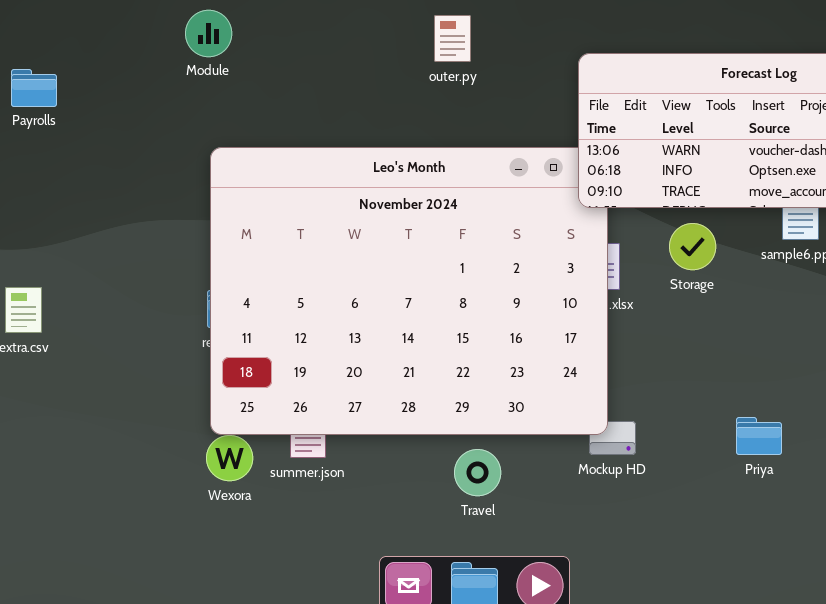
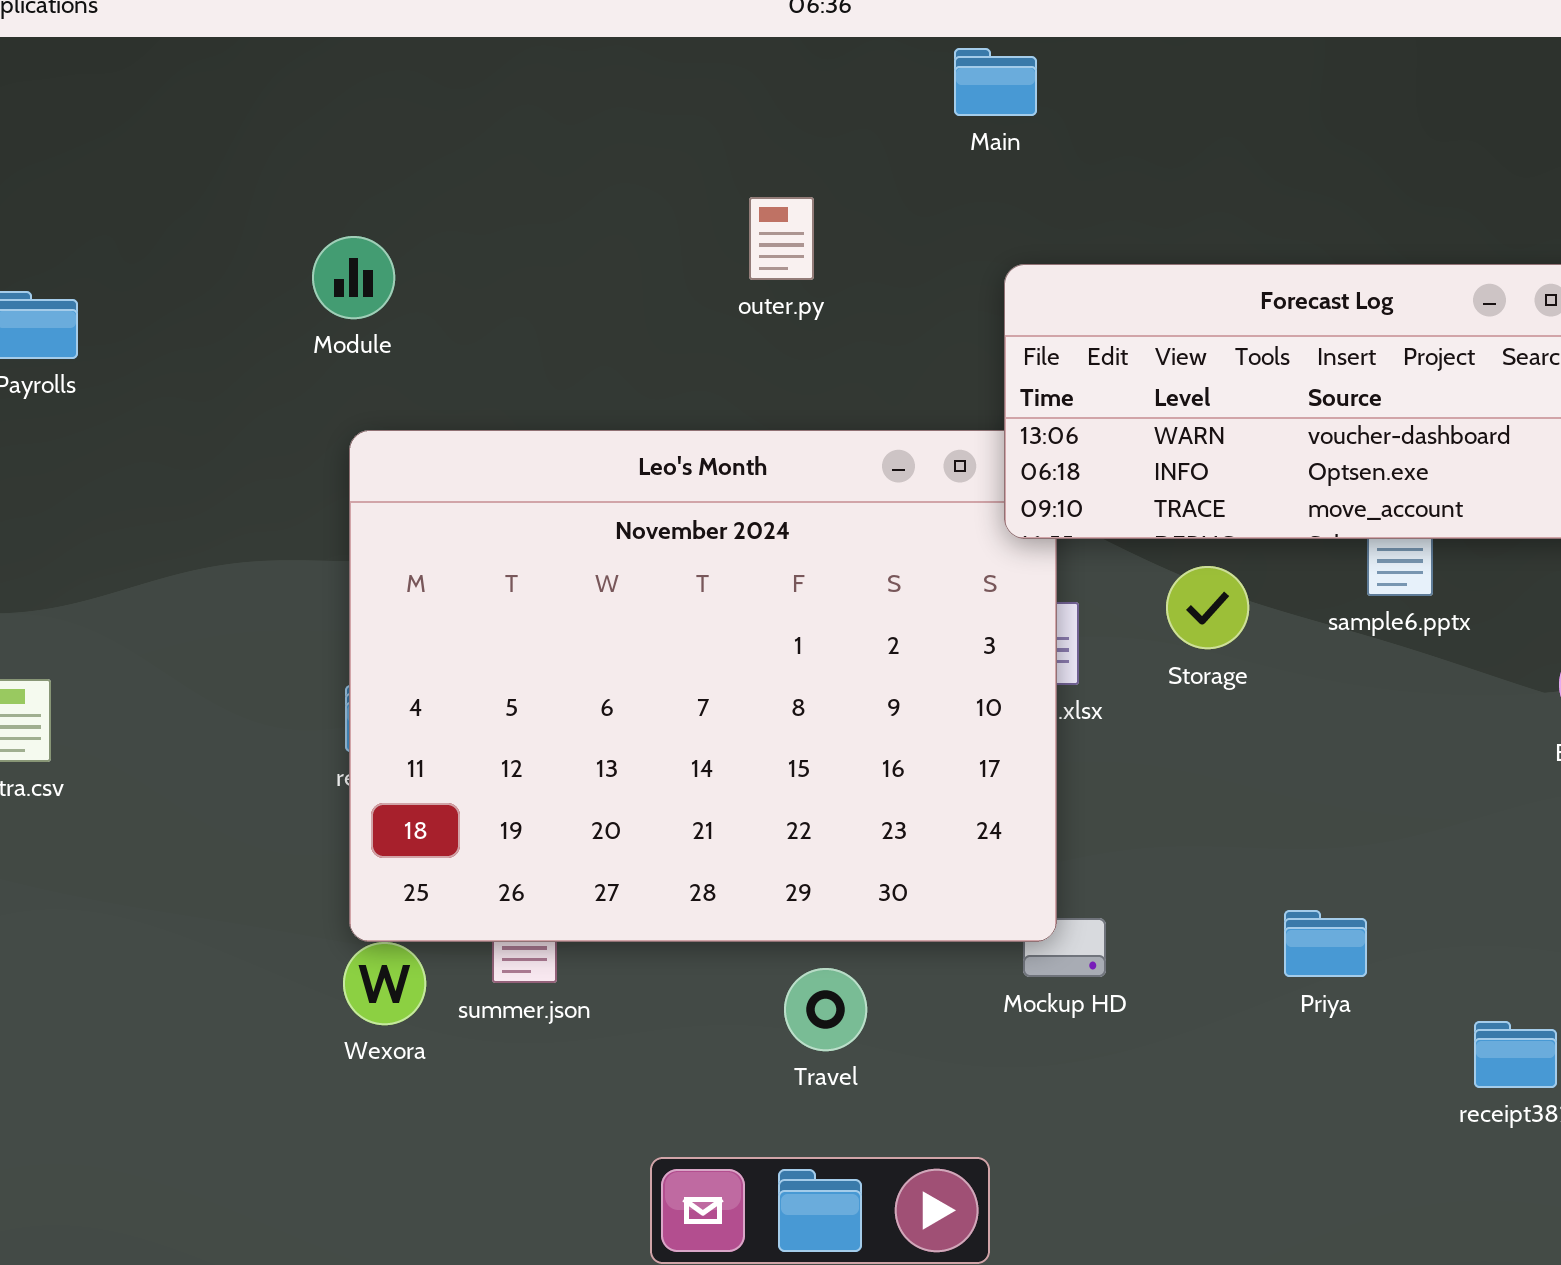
Module: [185,10,232,57] -> [312,236,395,319], moved

